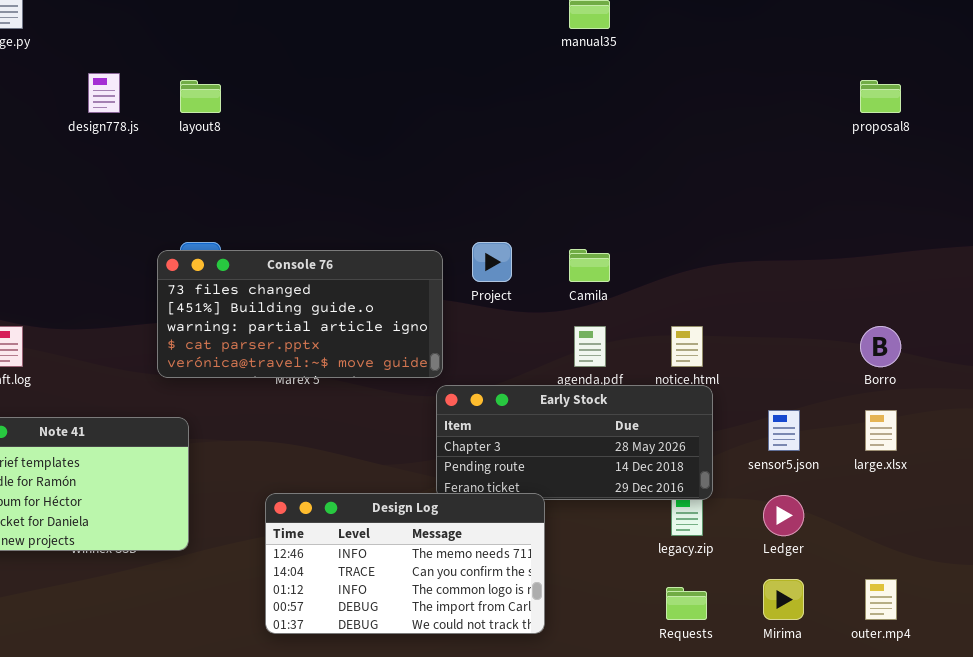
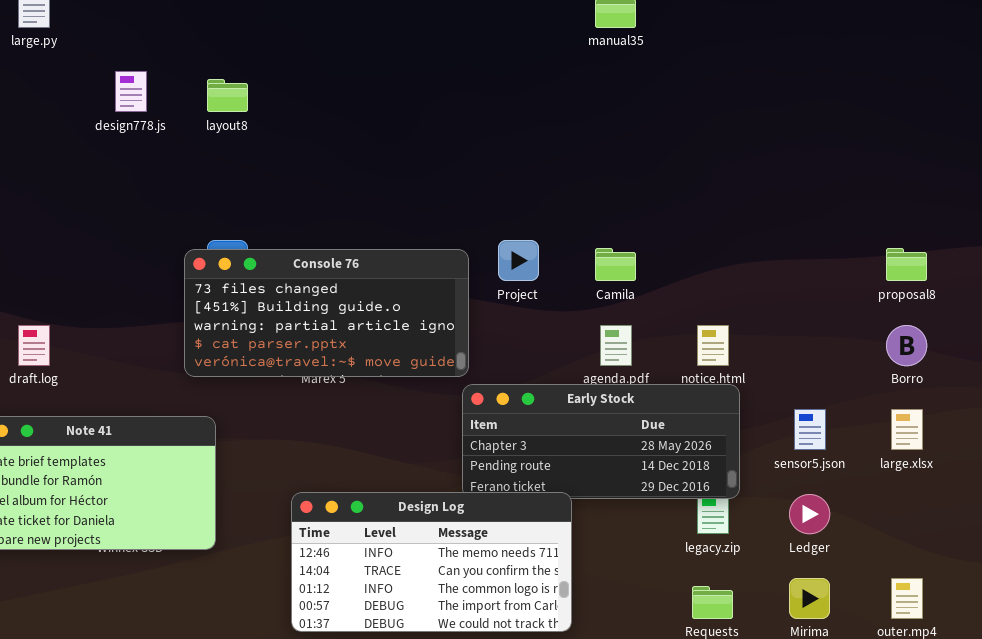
proposal8: [860,80,901,113] -> [886,248,927,281], moved

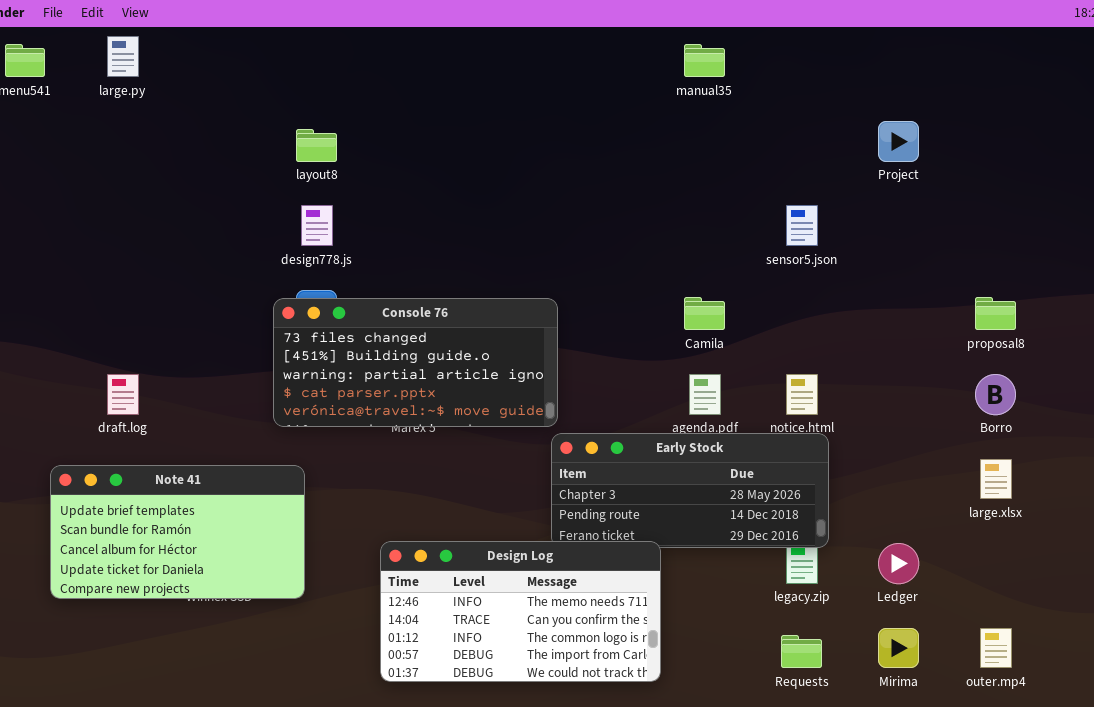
design778.js: [115,71,147,112] -> [301,205,333,246], moved
Project: [498,240,539,281] -> [878,121,919,162], moved
sensor5.json: [794,409,826,450] -> [786,205,818,246], moved

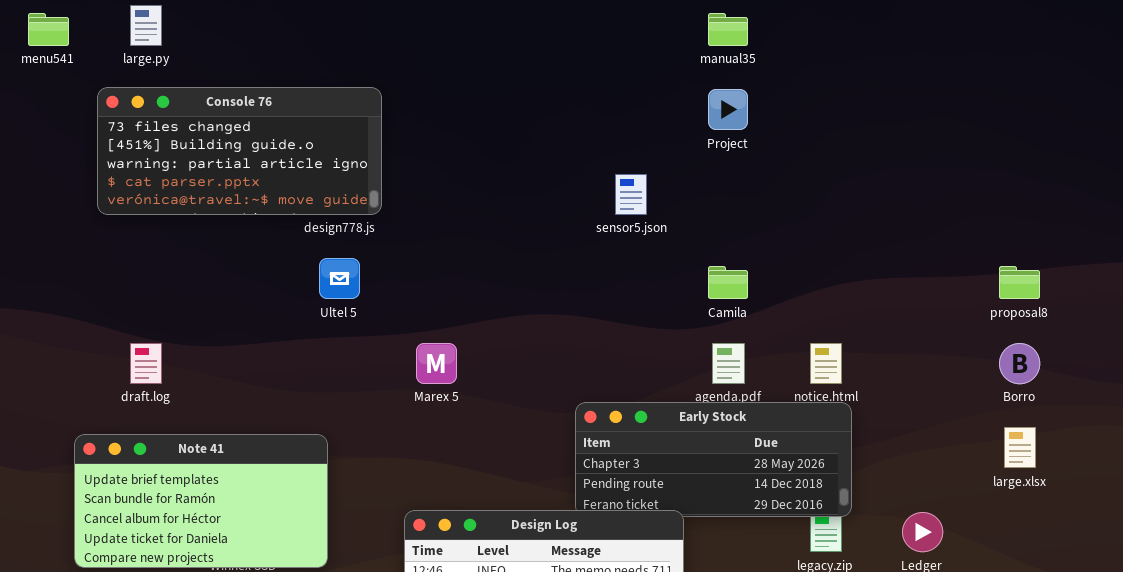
Project: [878,121,919,162] -> [708,89,748,130], moved
sensor5.json: [786,205,818,246] -> [615,174,647,215], moved
Console 76: [273,298,558,427] -> [97,87,382,215], moved

